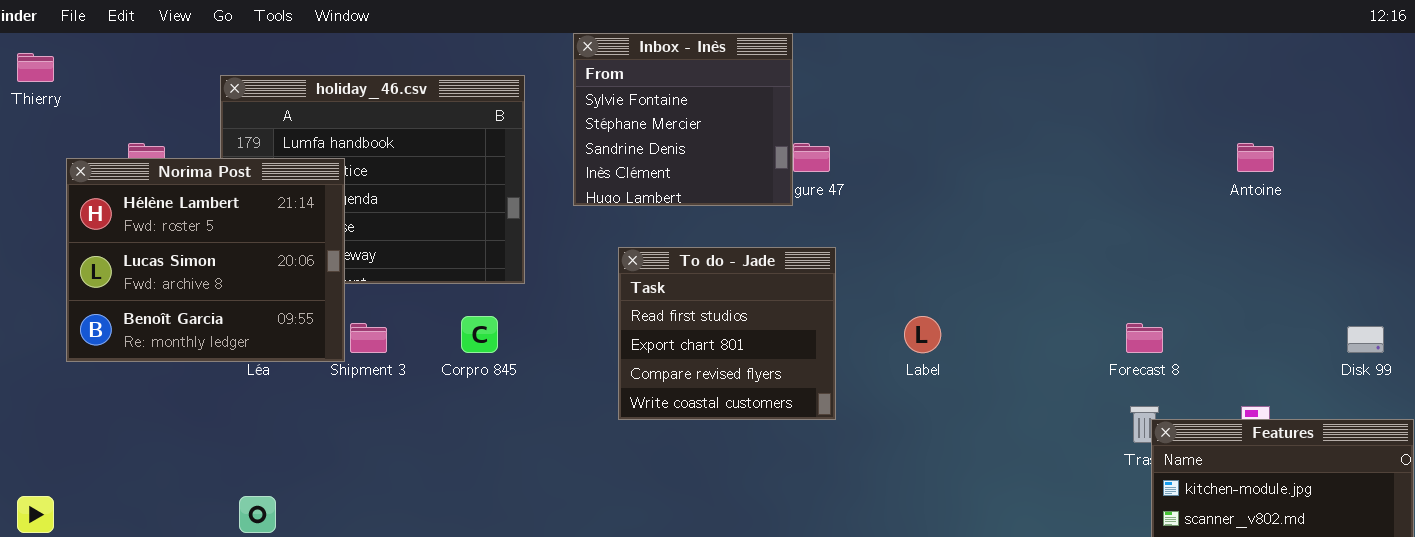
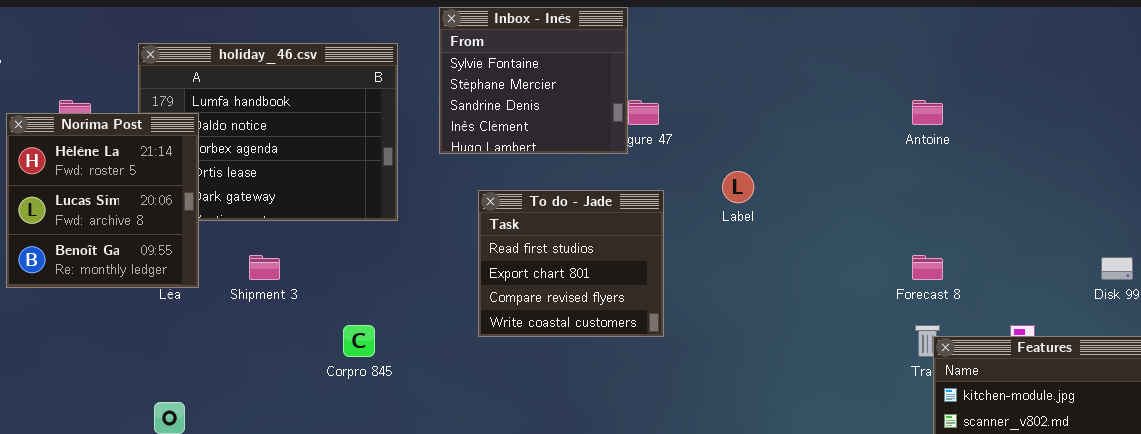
Antoine: [1237,143,1274,172] -> [912,100,943,125], moved
Norima Post: [66,158,345,362] -> [6,113,199,288], resized
Corpro 845: [461,316,498,353] -> [343,325,375,357], moved
Label: [904,316,941,353] -> [722,171,754,203], moved

